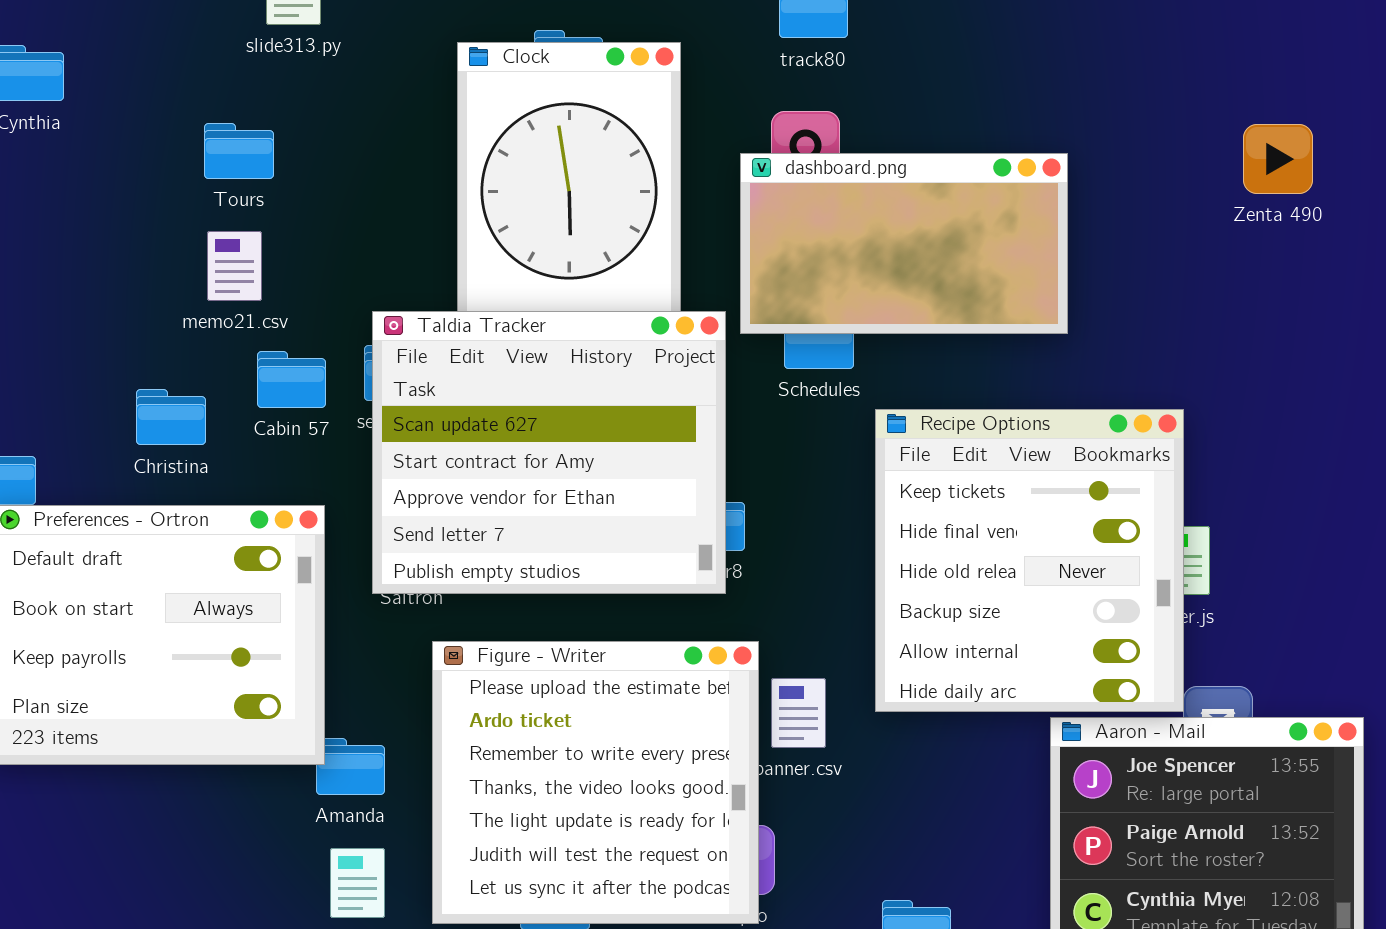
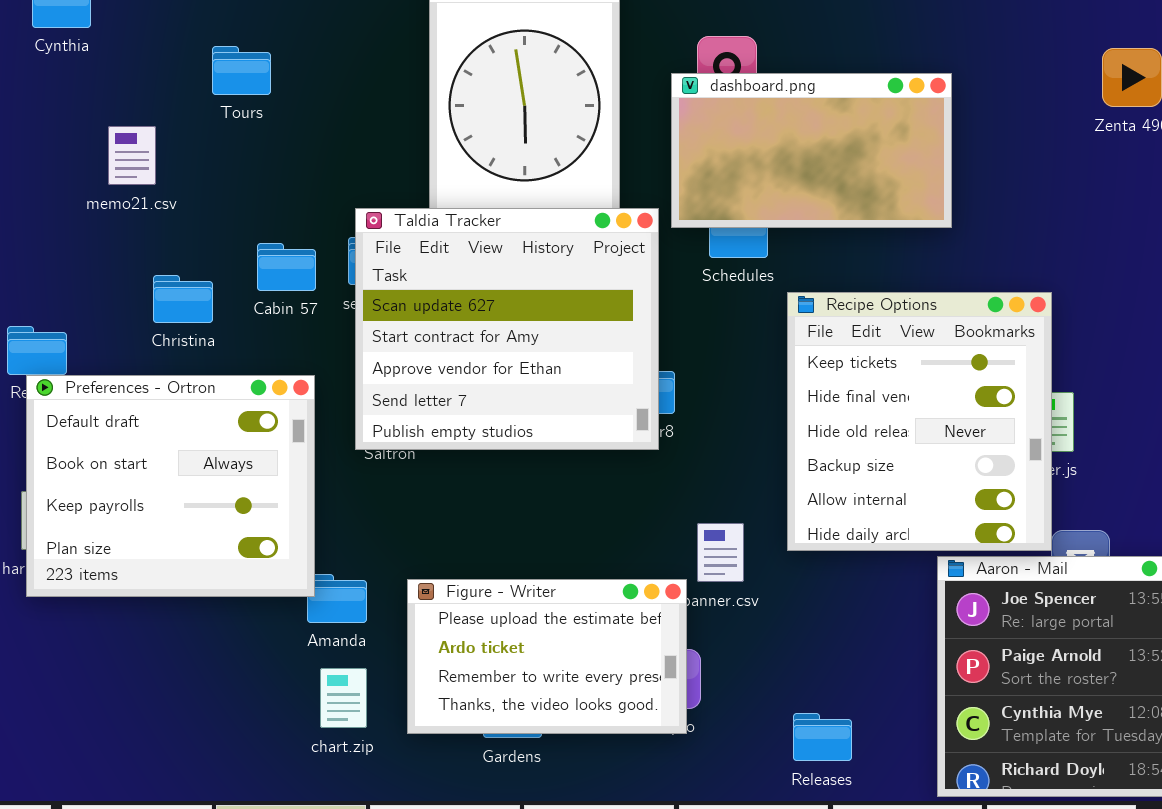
memo21.csv: [207,231,262,301] -> [108,126,156,185], moved
Figure - Writer: [432,641,759,924] -> [407,579,687,734], resized

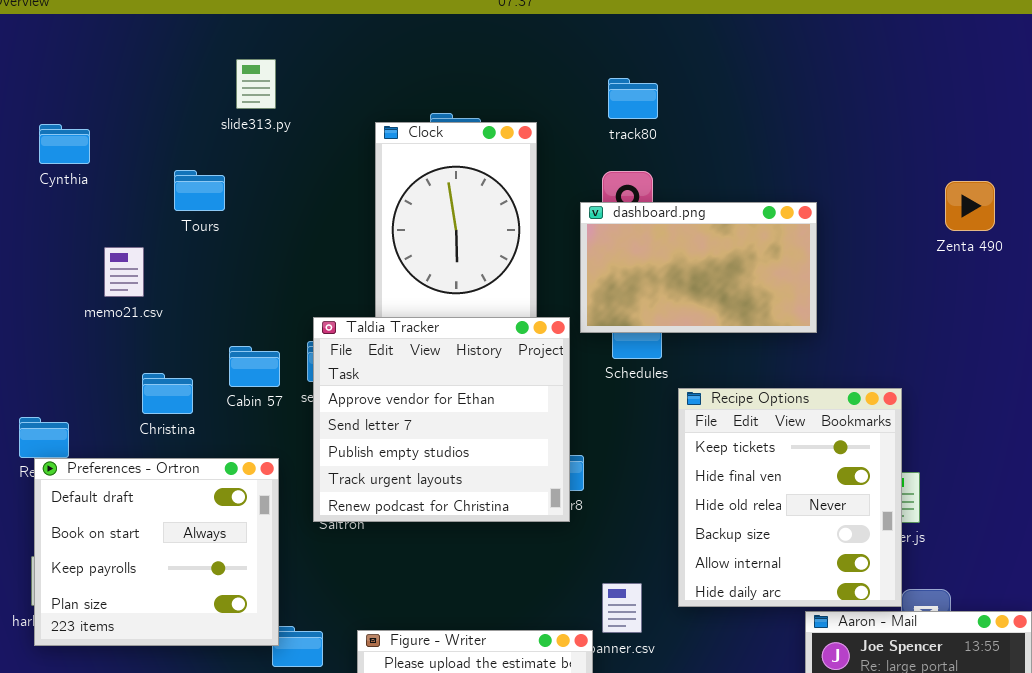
Tours: [212,46,271,95] -> [174,170,225,211], moved
Taldia Tracker: [355,208,659,450] -> [313,317,570,522], scrolled down 2 rows

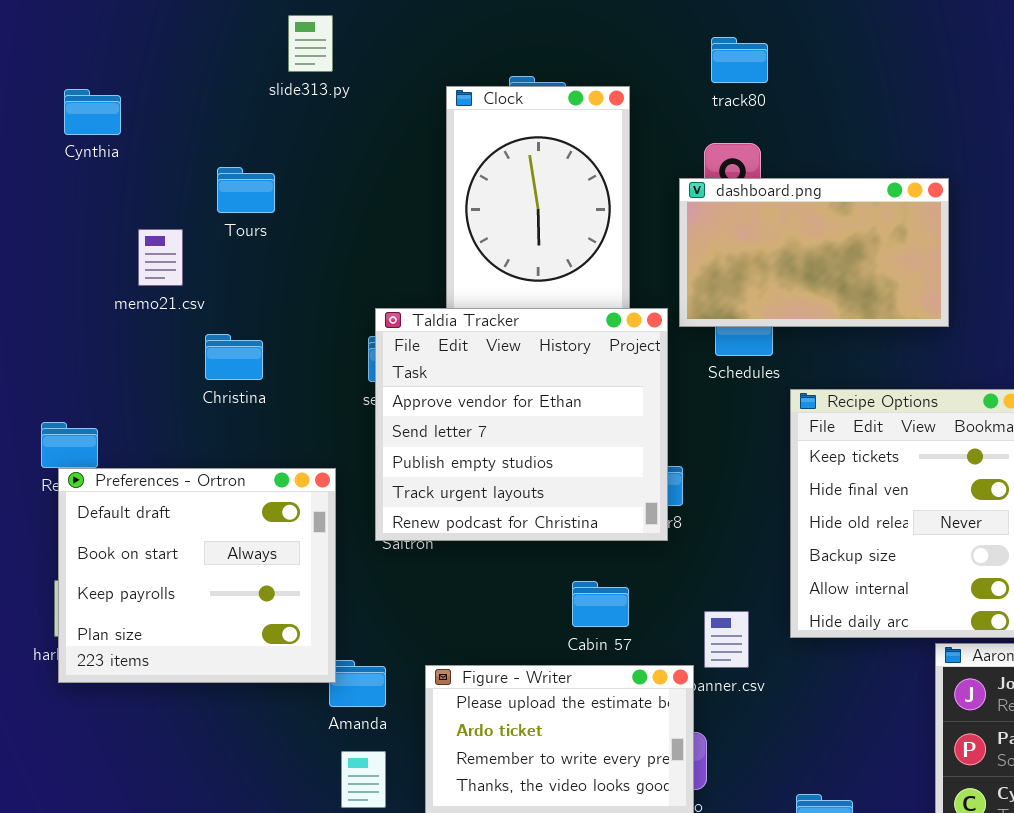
Tours: [174,170,225,211] -> [217,167,275,213], moved
Cabin 57: [229,346,280,387] -> [572,581,629,627], moved
Christina: [142,373,193,414] -> [205,334,263,380], moved

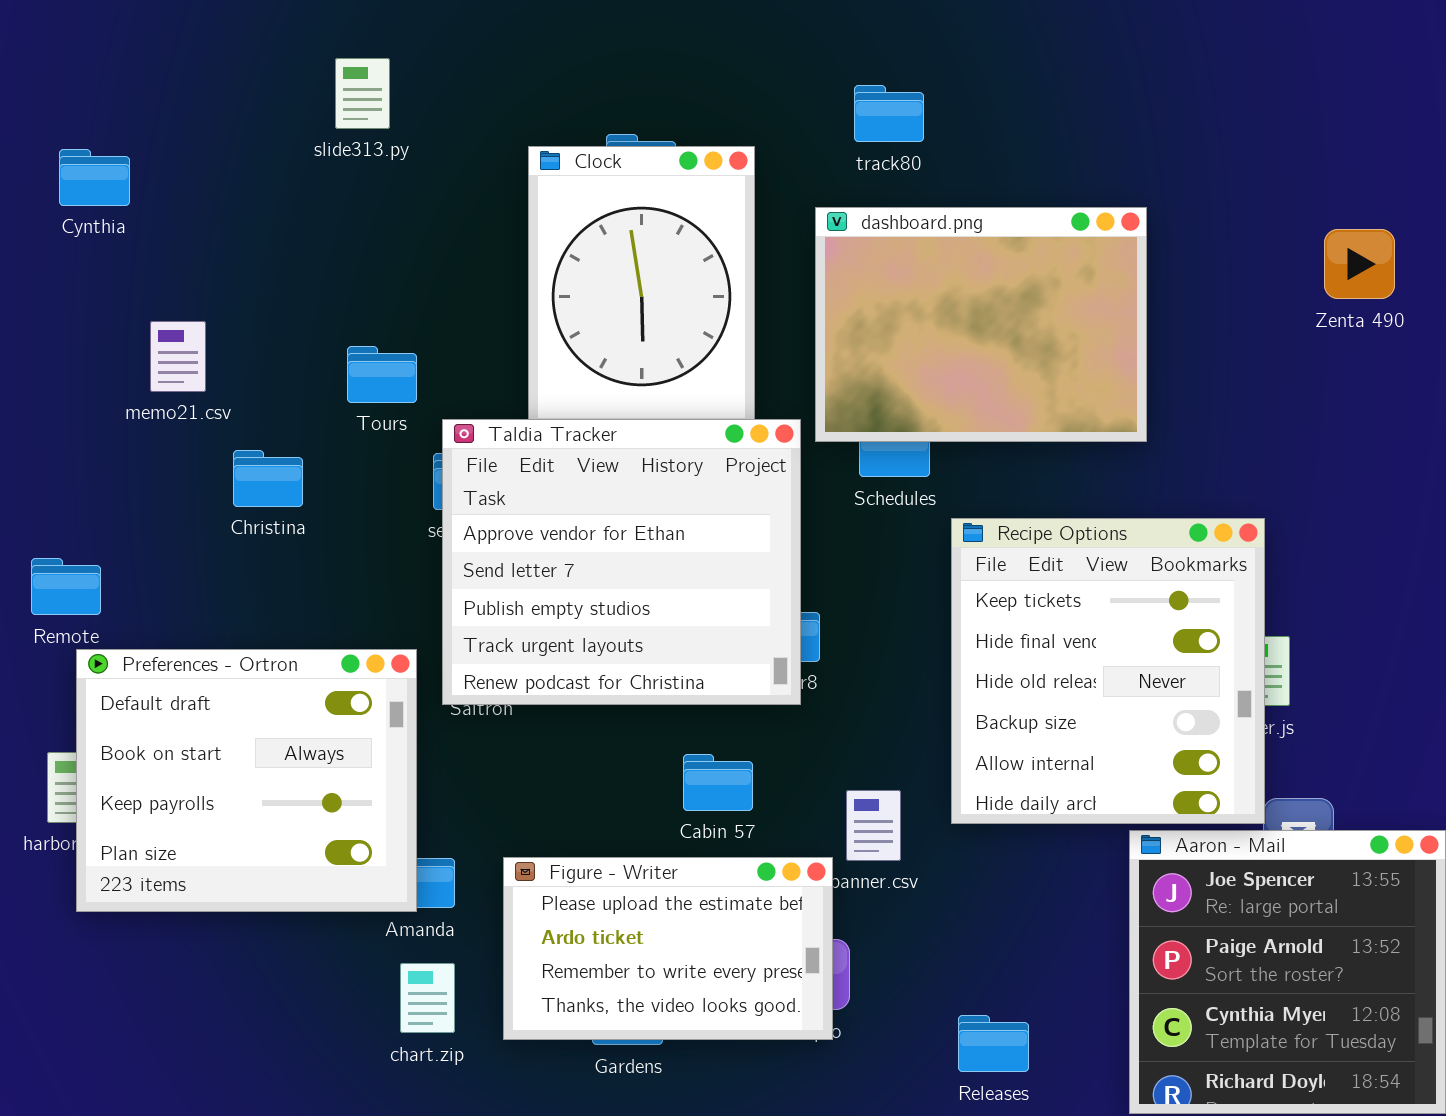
Tours: [217,167,275,213] -> [347,346,417,403], moved
dashboard.png: [679,178,949,327] -> [815,207,1147,442], resized
Preferences - Ortron: [58,468,336,683] -> [76,649,417,912], moved

